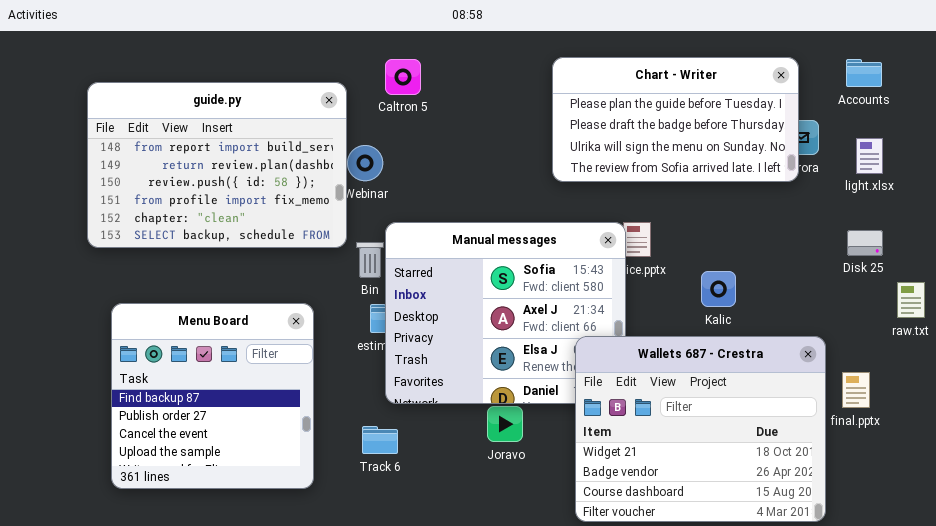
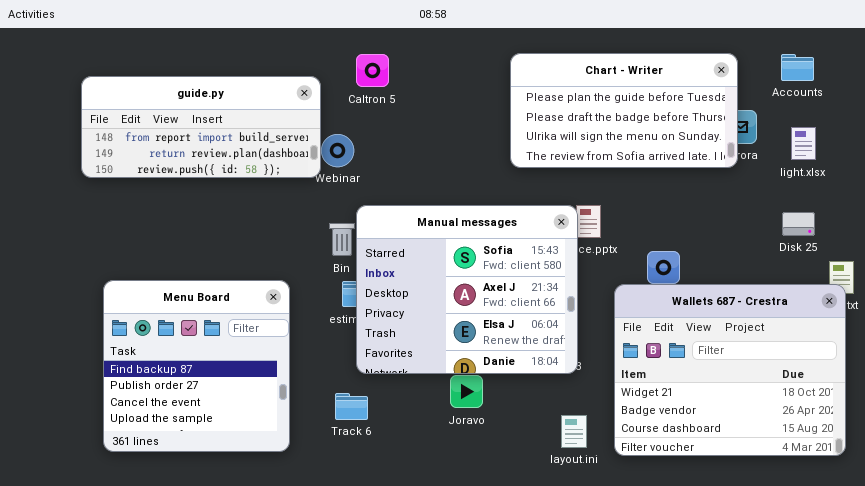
guide.py: [87,82,347,248] -> [81,76,321,178], resized
Wallets 687 - Crestra: [575,336,826,522] -> [614,284,846,456], moved

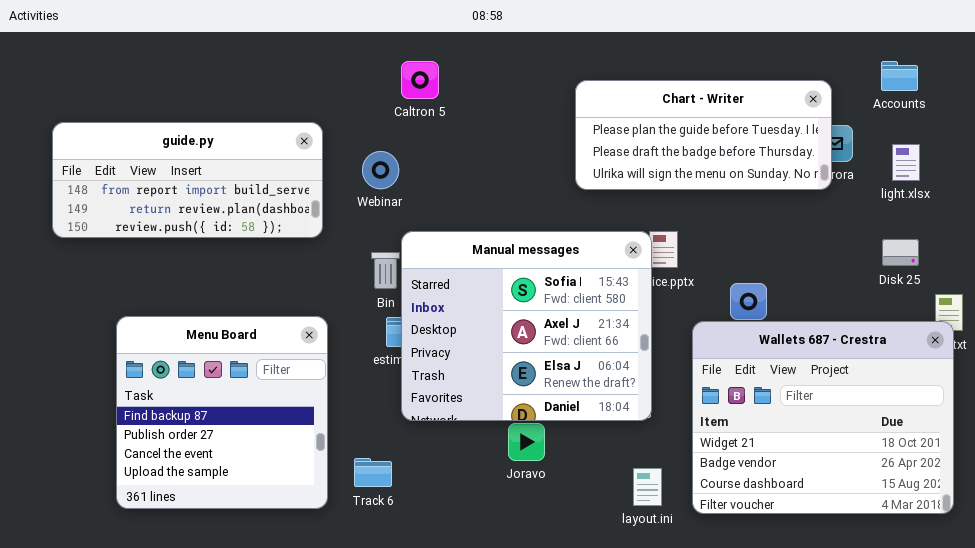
Chart - Writer: [510,53,738,168] -> [575,80,832,190], resized
guide.py: [81,76,321,178] -> [52,122,323,238], moved
Track 6: [335,393,368,420] -> [354,458,392,487], moved

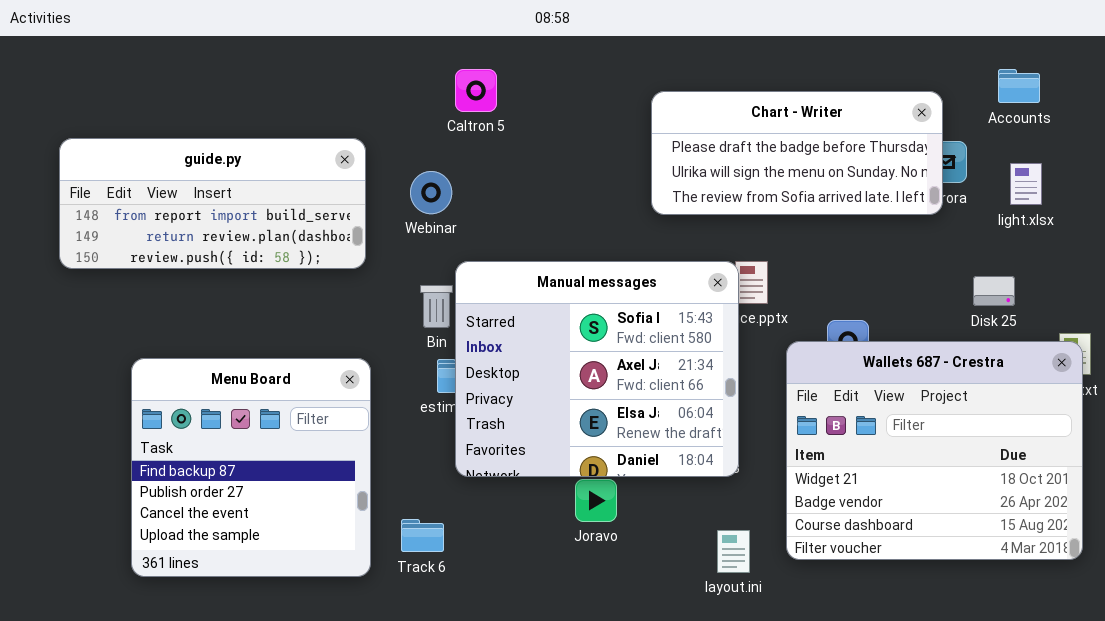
Chart - Writer: [575,80,832,190] -> [651,91,943,215], scrolled down 1 row
Disk 25: [882,239,919,266] -> [973,276,1015,306], moved
Wallets 687 - Crestra: [692,321,954,514] -> [786,341,1083,560], moved

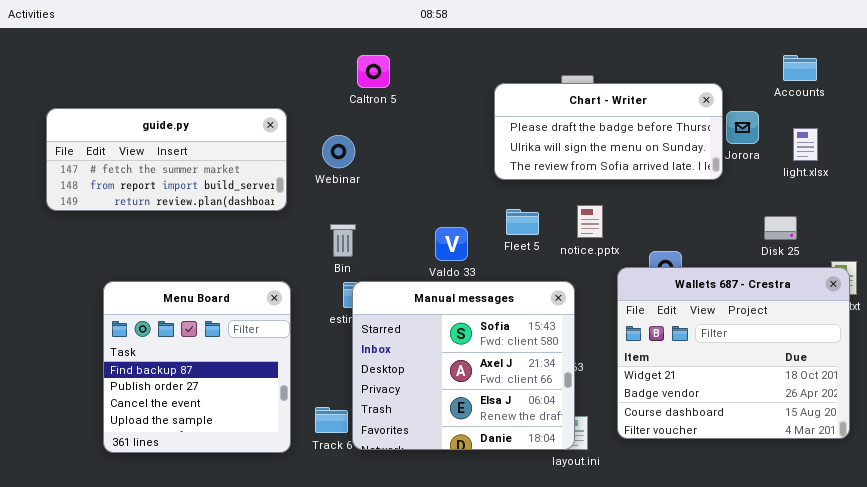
Chart - Writer: [651,91,943,215] -> [494,83,723,180], moved
guide.py: [59,138,366,269] -> [46,108,287,211], scrolled up 1 row
Manual messages: [455,261,739,477] -> [352,281,575,450], moved

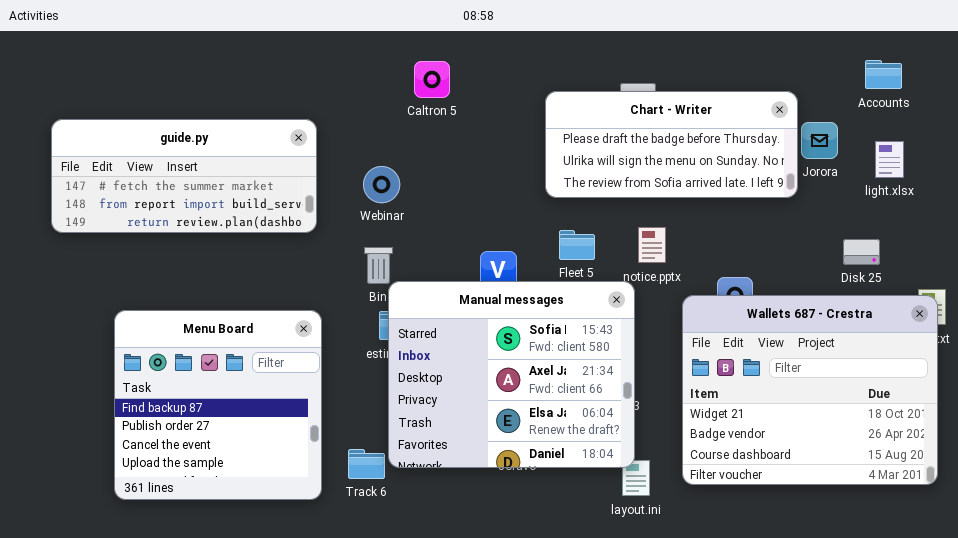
Caltron 5: [357,55,390,88] -> [414,61,450,98], moved
Webinar: [322,135,355,168] -> [363,166,400,203], moved
Manual messages: [352,281,575,450] -> [388,281,635,468], moved

